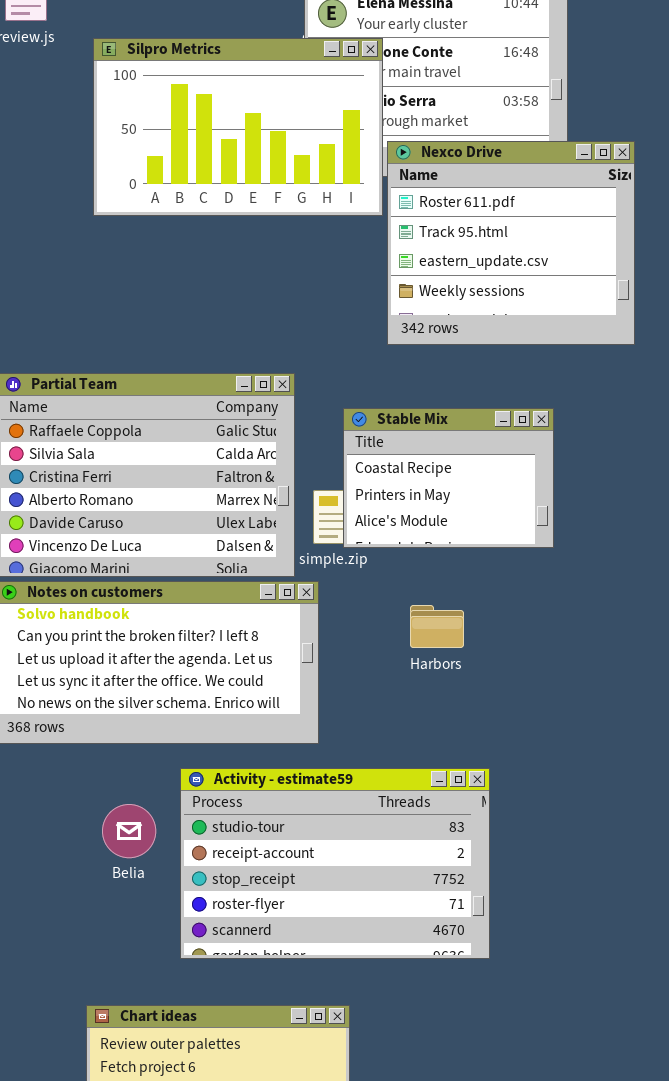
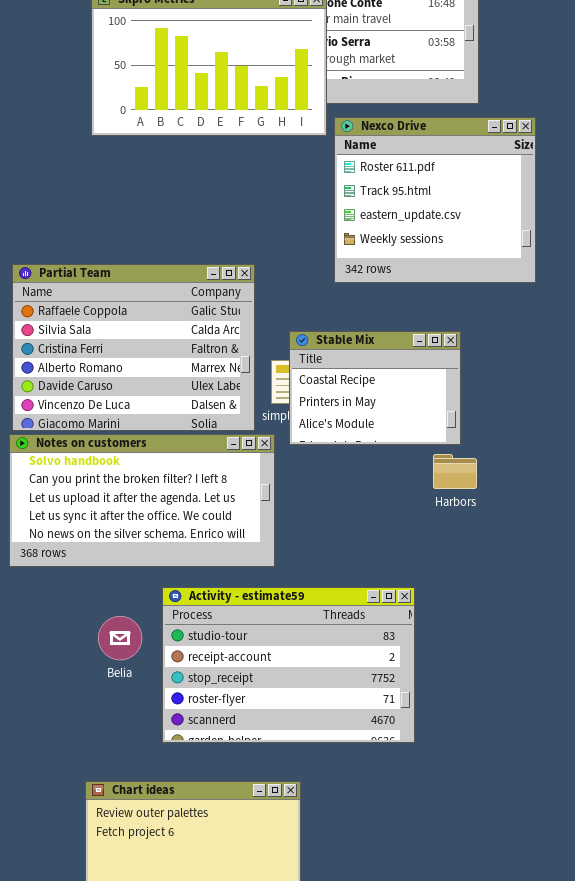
Nexco Drive: [387,141,635,345] -> [334,117,536,283], moved
Stable Mix: [343,408,554,548] -> [289,331,461,445], moved
Harbors: [410,605,464,648] -> [433,454,477,489], moved

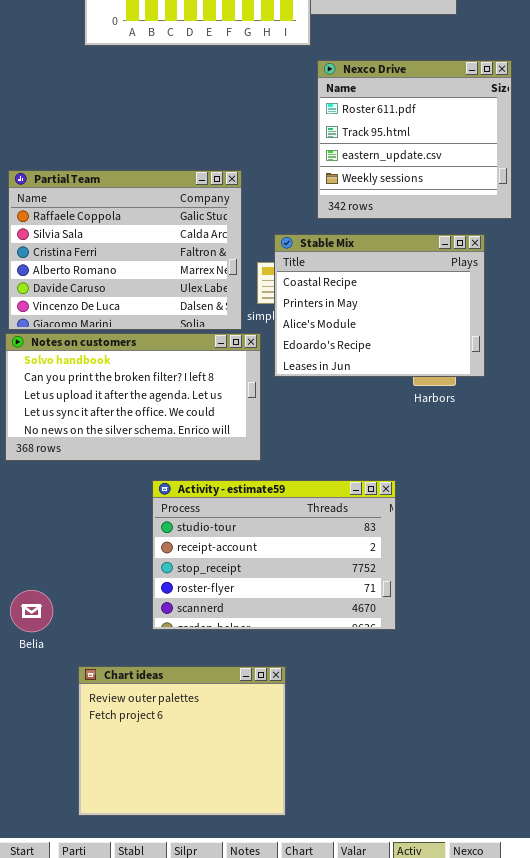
Nexco Drive: [334,117,536,283] -> [317,60,512,219], moved
Stable Mix: [289,331,461,445] -> [274,234,485,377], resized
Belia: [98,616,142,660] -> [10,590,53,632], moved

